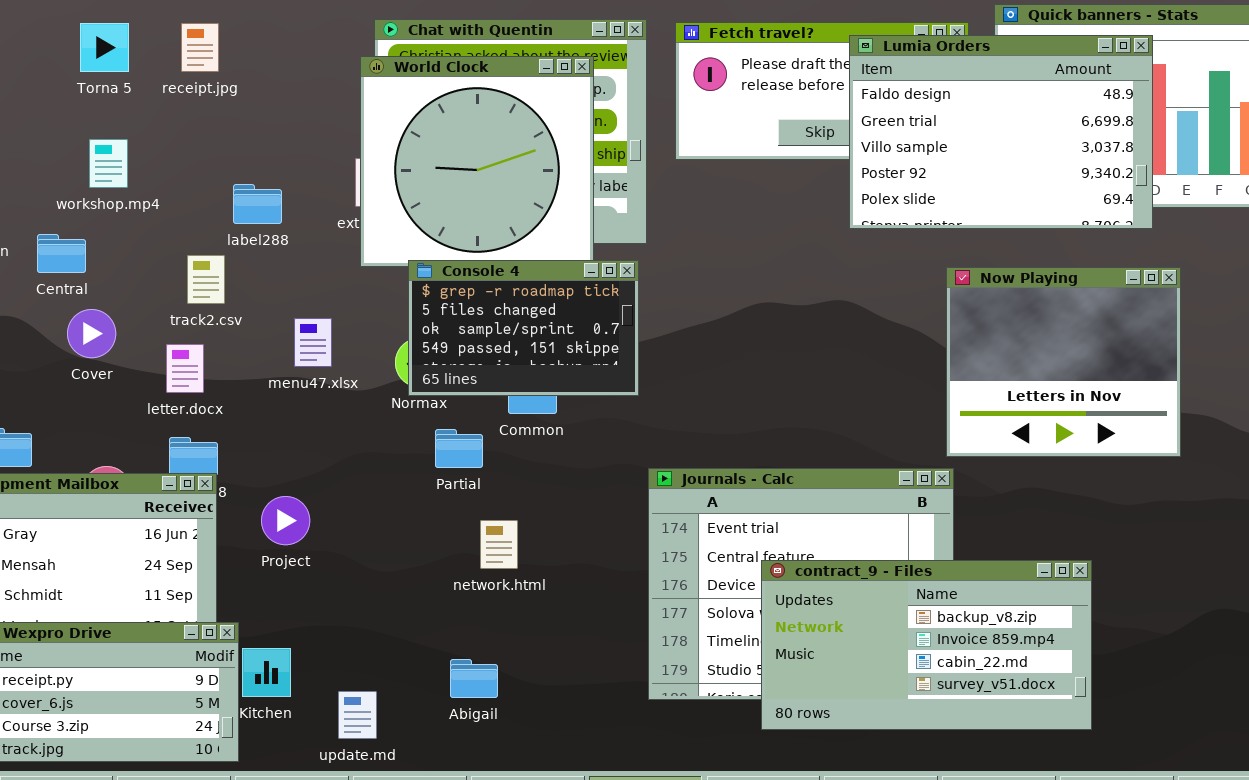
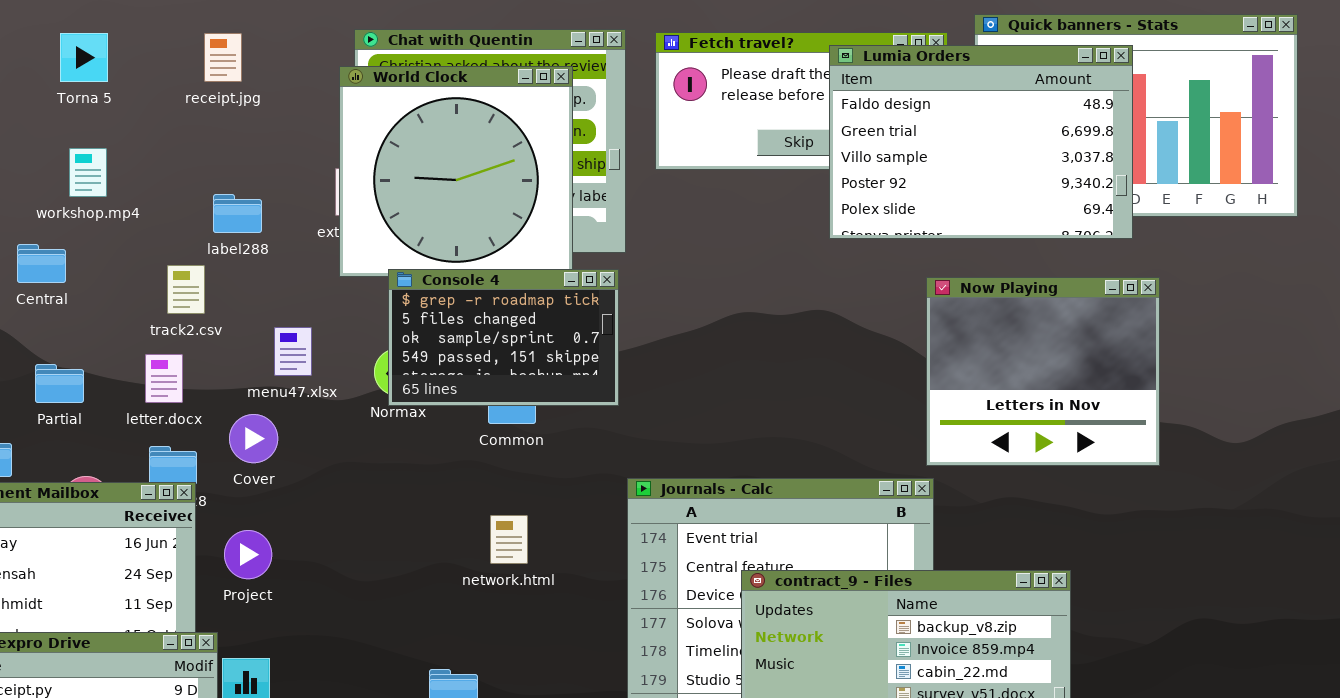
receipt.jpg: [181,23,219,72] -> [204,33,242,82], moved
Cover: [67,309,116,358] -> [229,414,278,463], moved
Partial: [435,429,483,468] -> [35,364,84,403], moved
Project: [261,496,310,545] -> [224,530,272,579], moved
network.html: [480,520,518,569] -> [490,515,528,564], moved

